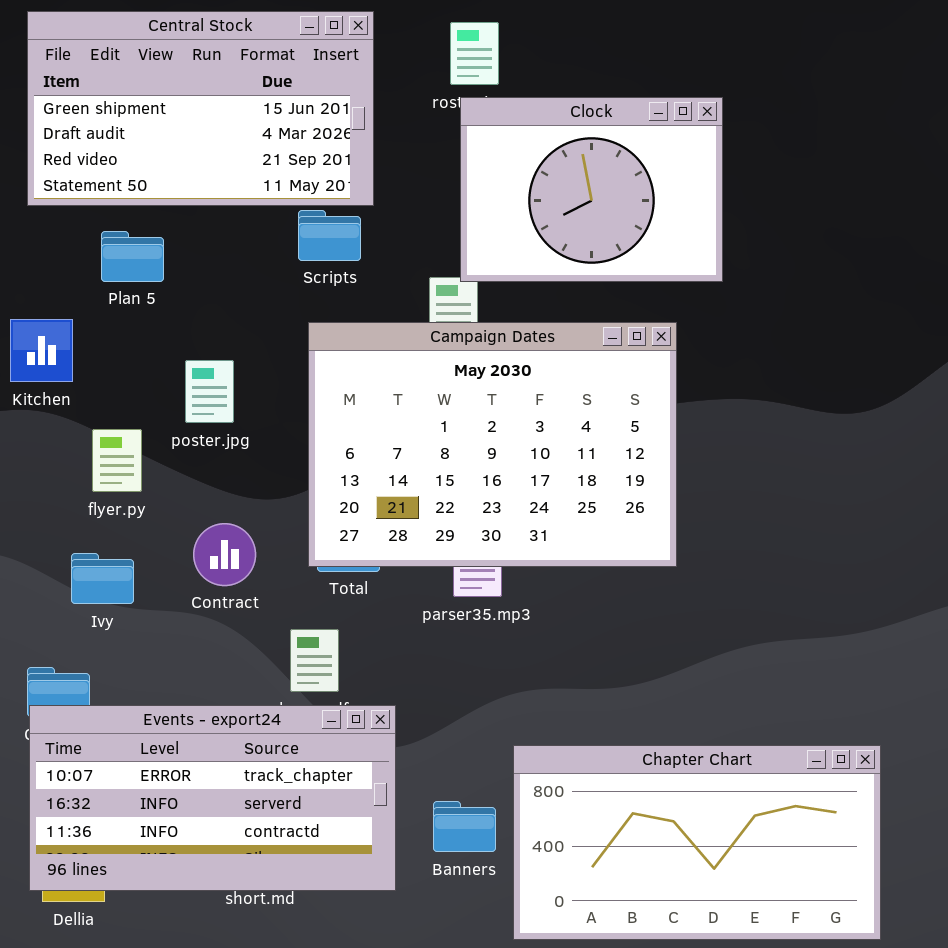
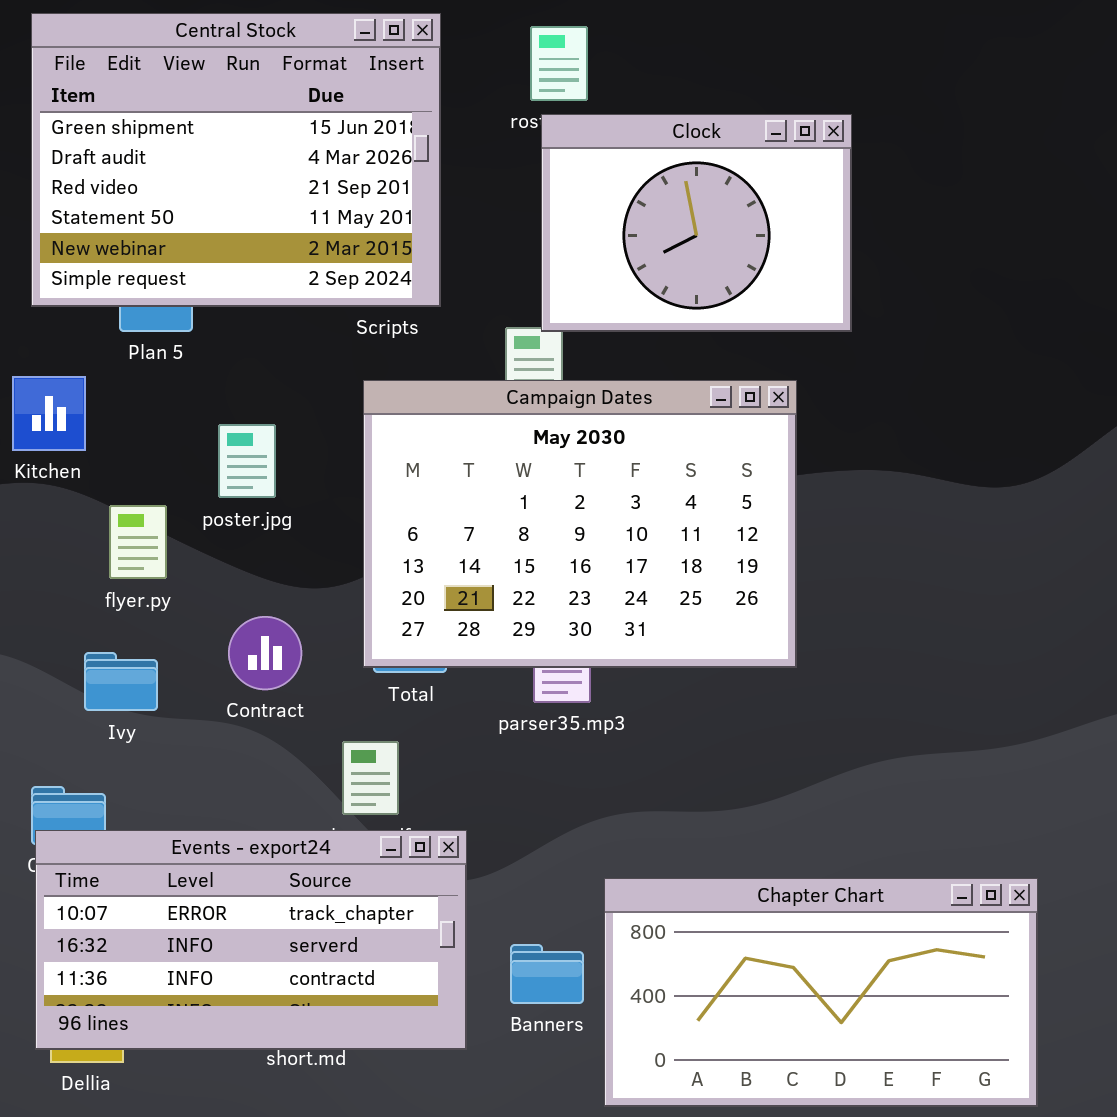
Central Stock: [27,11,374,206] -> [31,13,441,307], resized

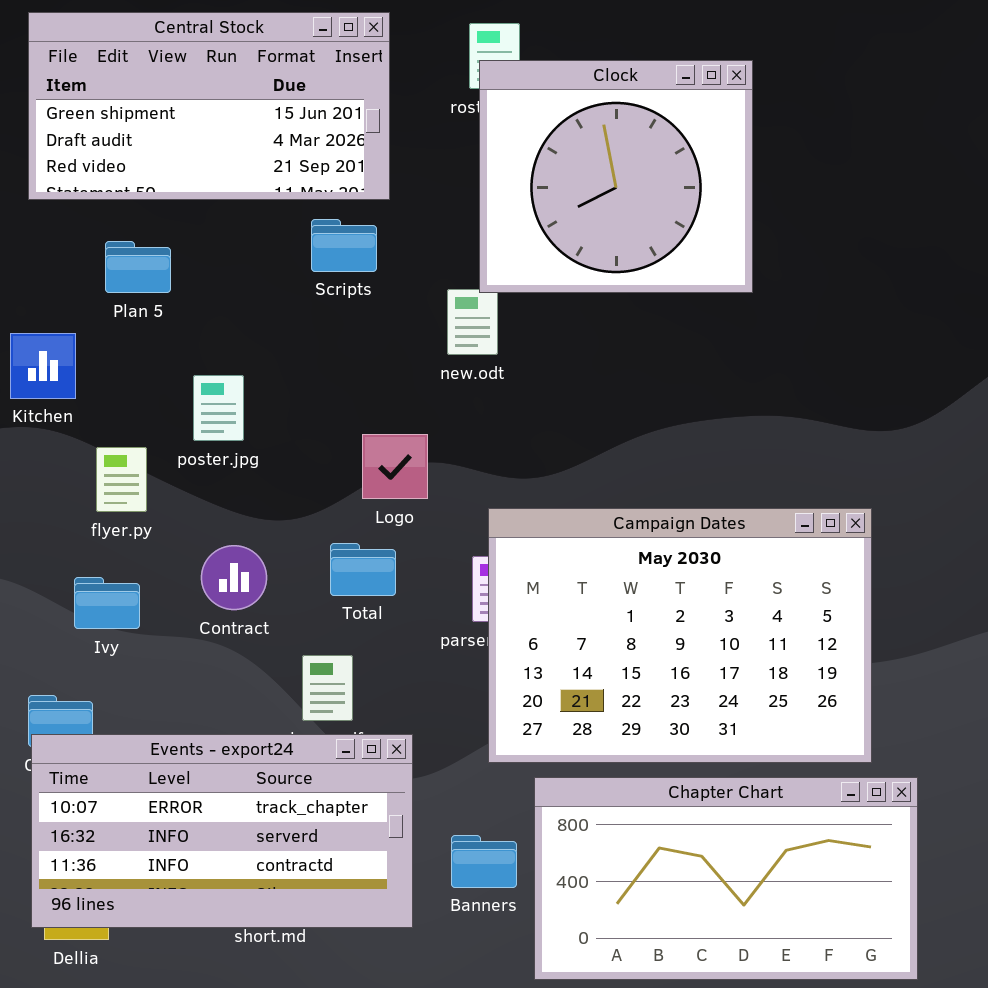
Central Stock: [31,13,441,307] -> [28,12,390,200], resized
Clock: [541,114,852,332] -> [479,60,753,293], resized
Campaign Dates: [363,380,797,668] -> [488,508,872,763], moved

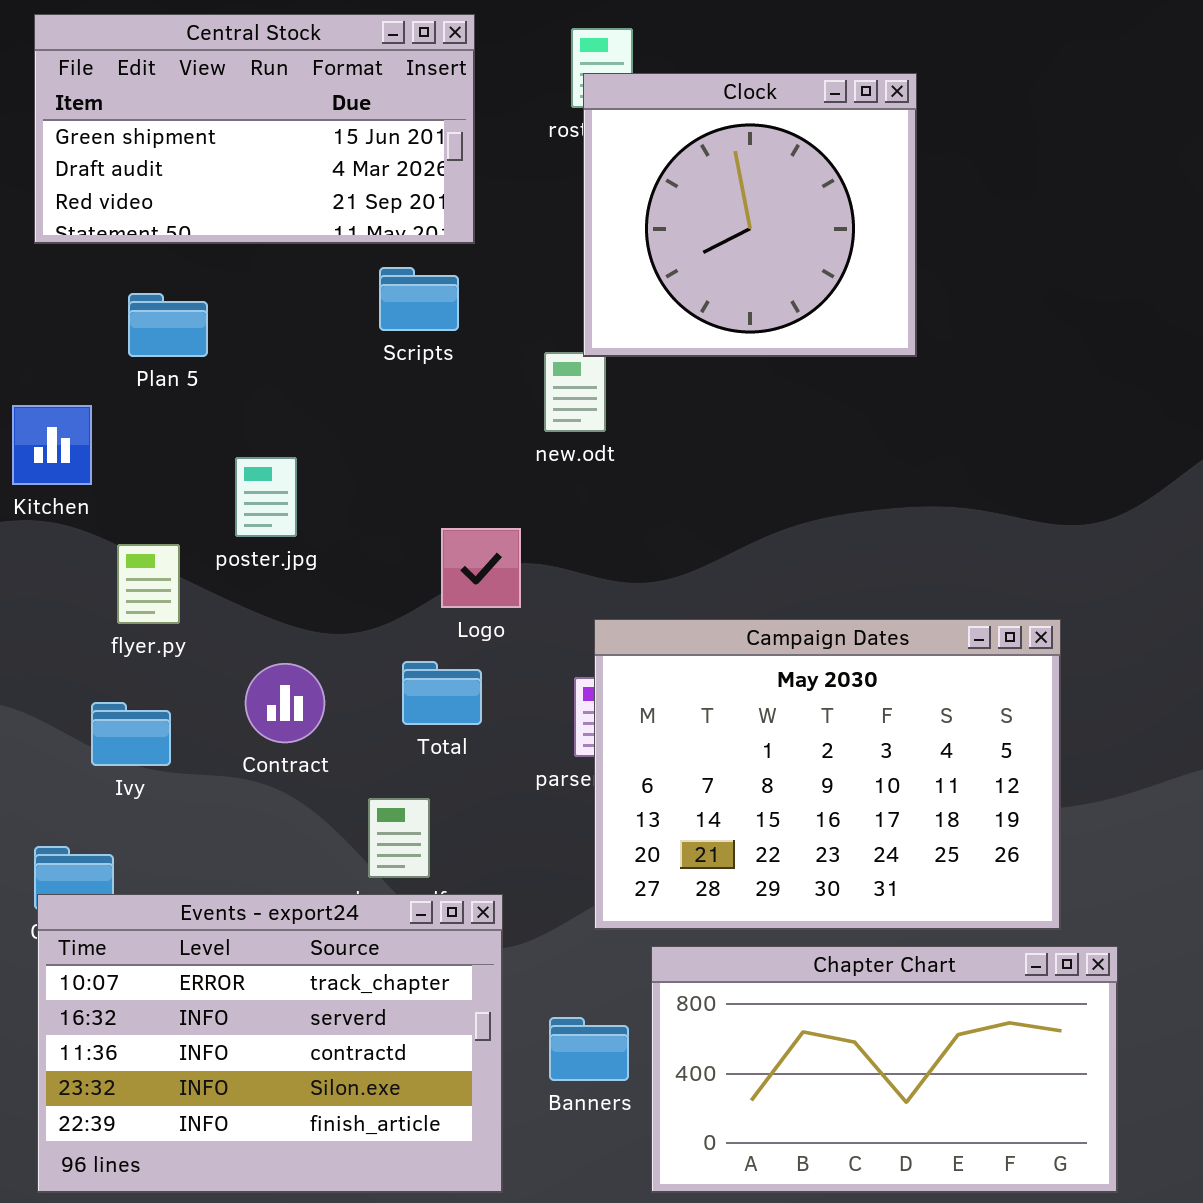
Events - export24: [31,734,413,928] -> [37,894,503,1193], resized

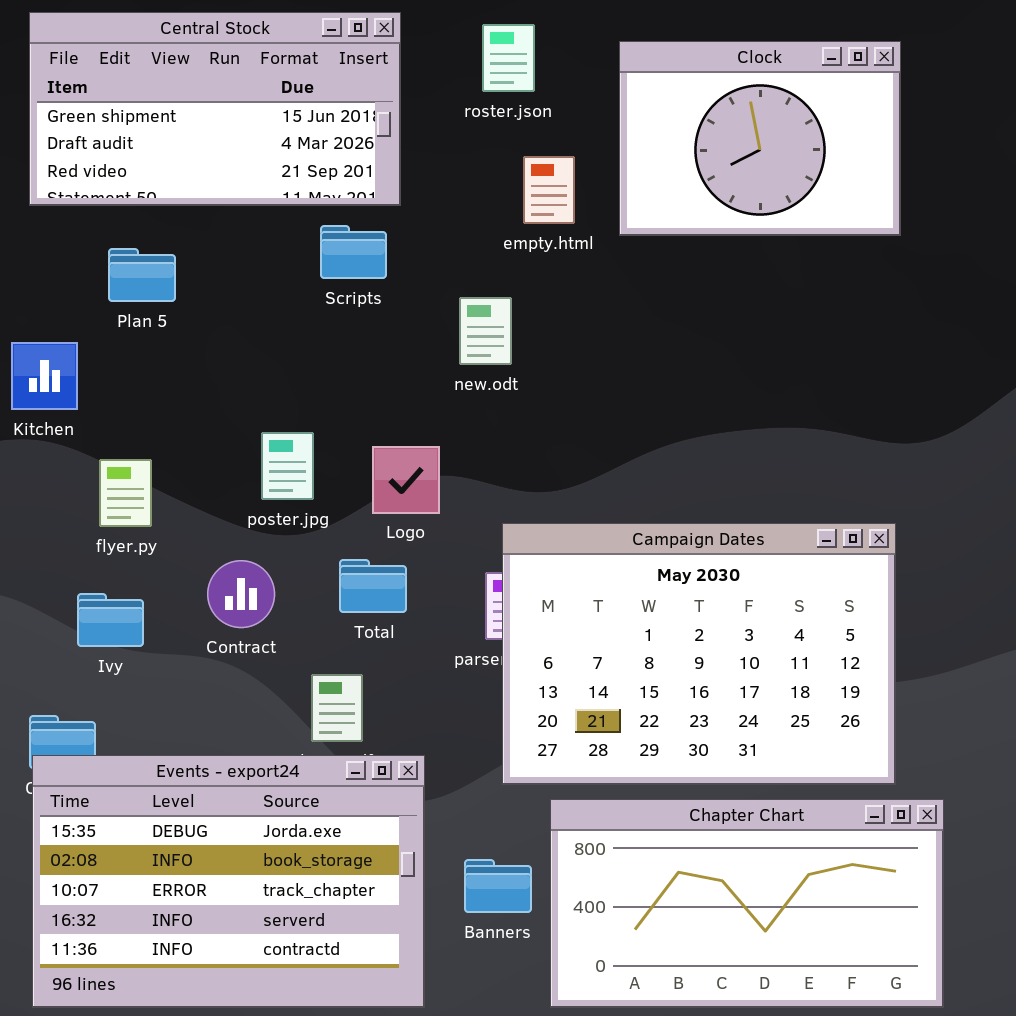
Clock: [583,73,917,357] -> [619,41,901,236], moved, resized
poster.jpg: [235,457,297,537] -> [261,432,314,500], moved
Events - export24: [37,894,503,1193] -> [32,755,425,1008], scrolled up 2 rows

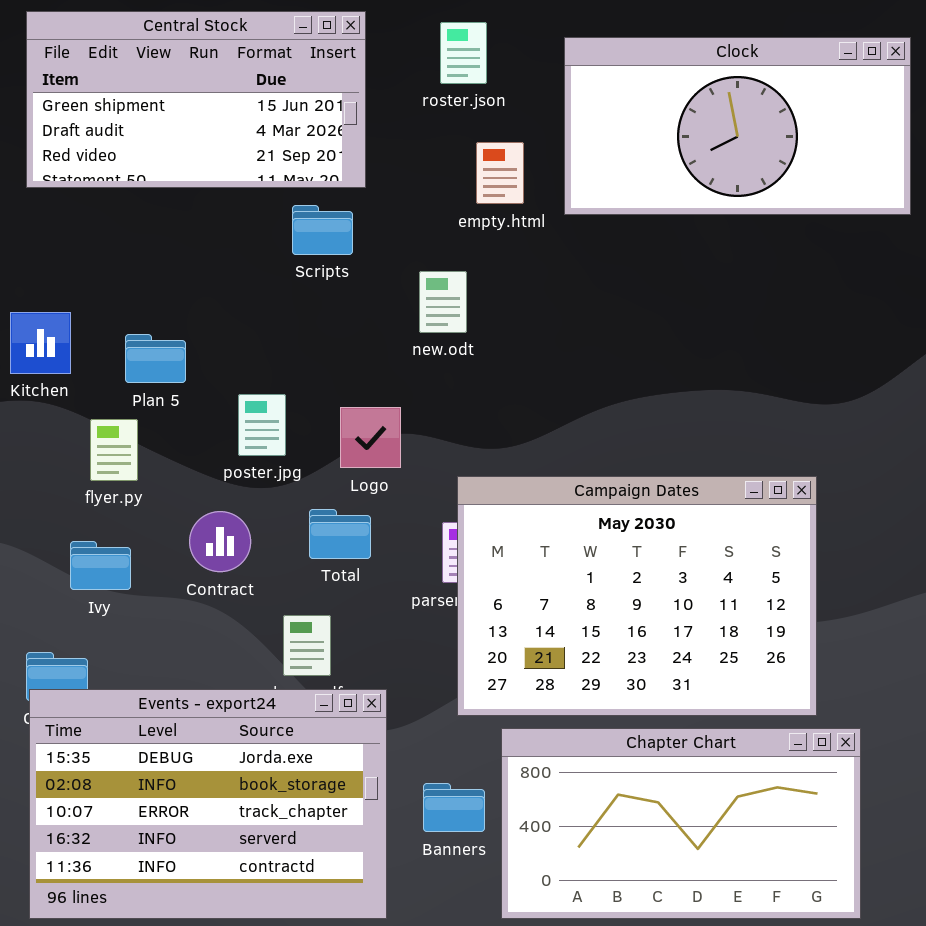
Clock: [619,41,901,236] -> [564,37,911,215], resized
Plan 5: [108,248,176,302] -> [125,334,186,383], moved

